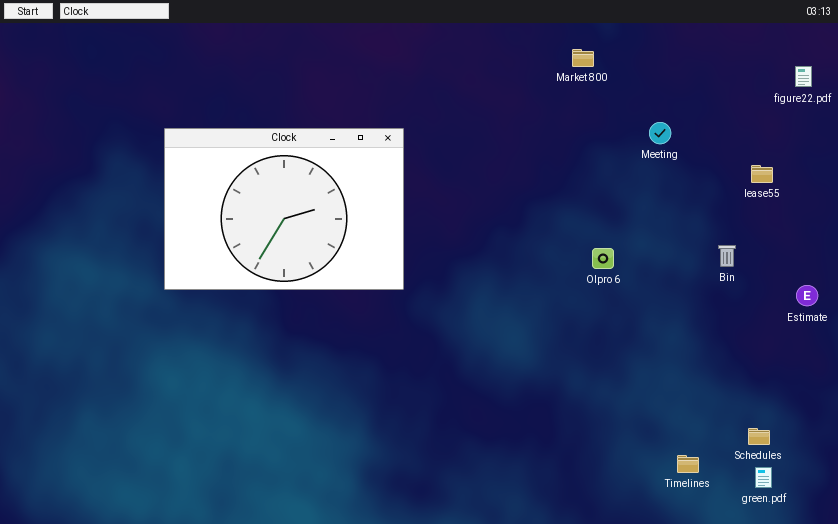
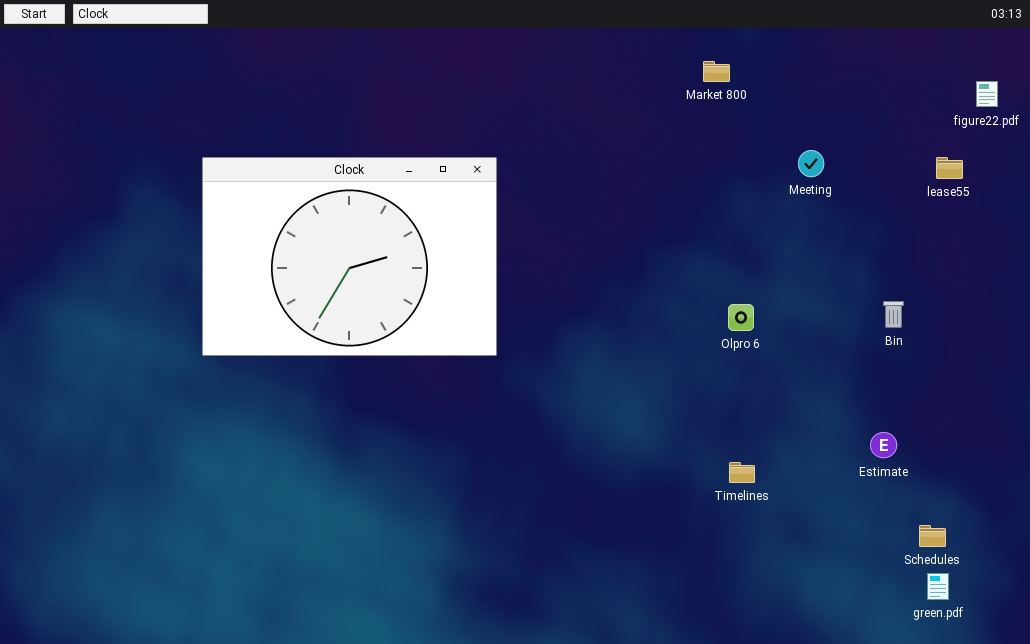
lease55: [751,165,773,183] -> [936,157,963,179], moved
Estimate: [796,285,818,306] -> [870,432,897,458], moved
Timelines: [677,455,699,473] -> [729,462,755,483], moved

